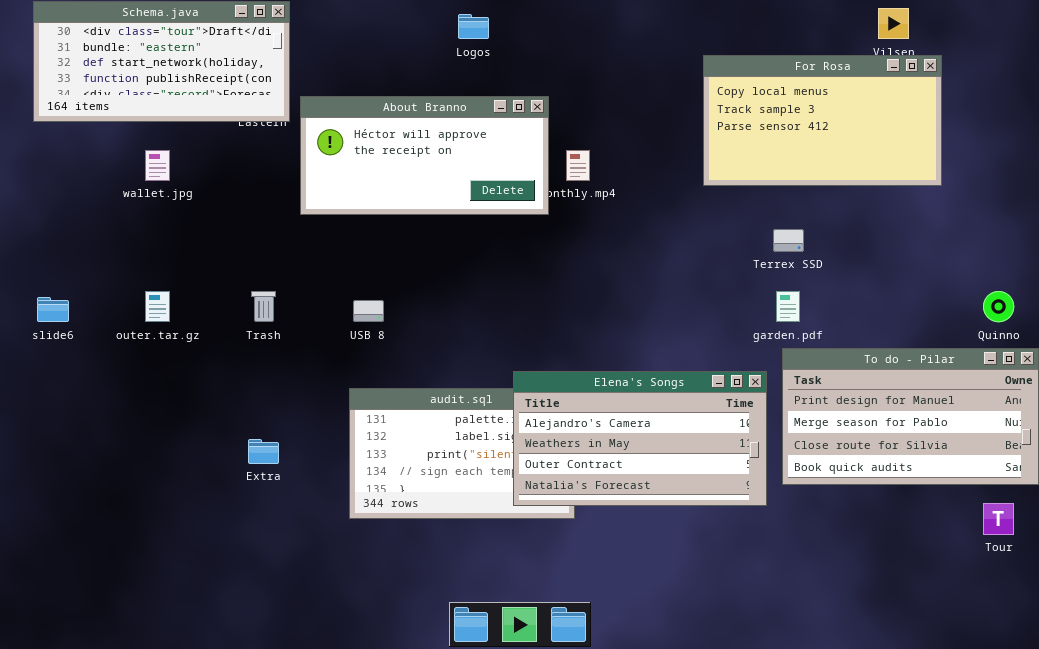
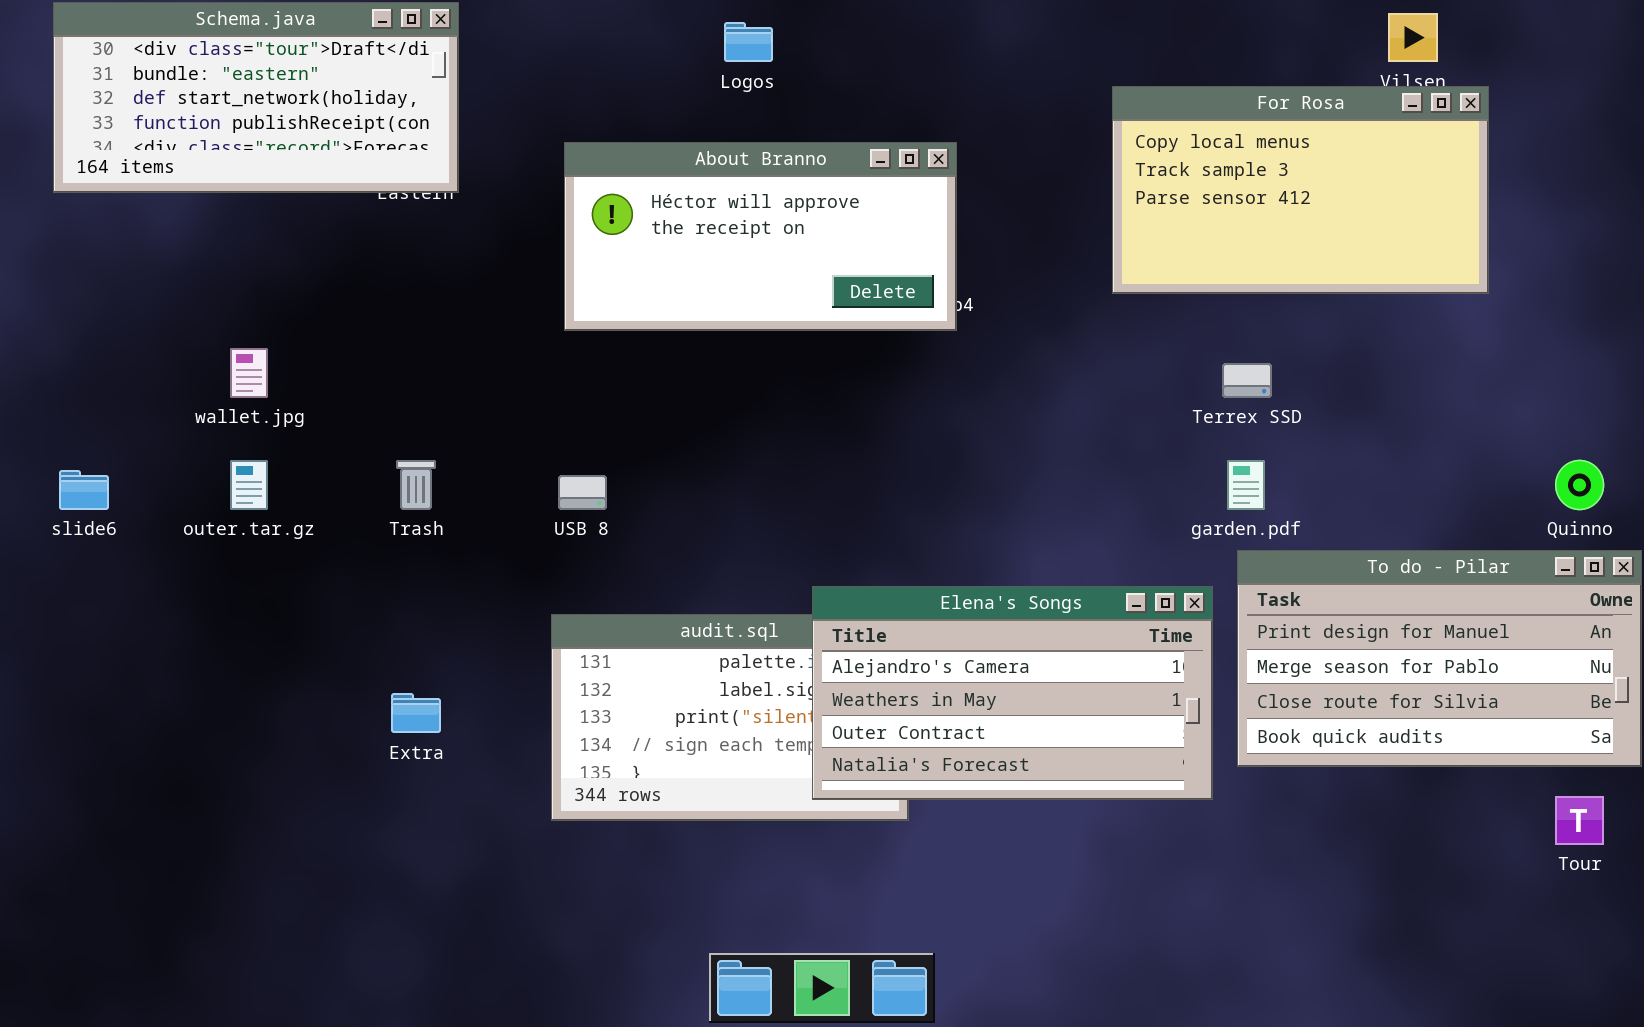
About Branno: [300,96,549,215] -> [564,142,957,331], moved
wallet.jpg: [145,150,170,181] -> [230,348,268,398], moved

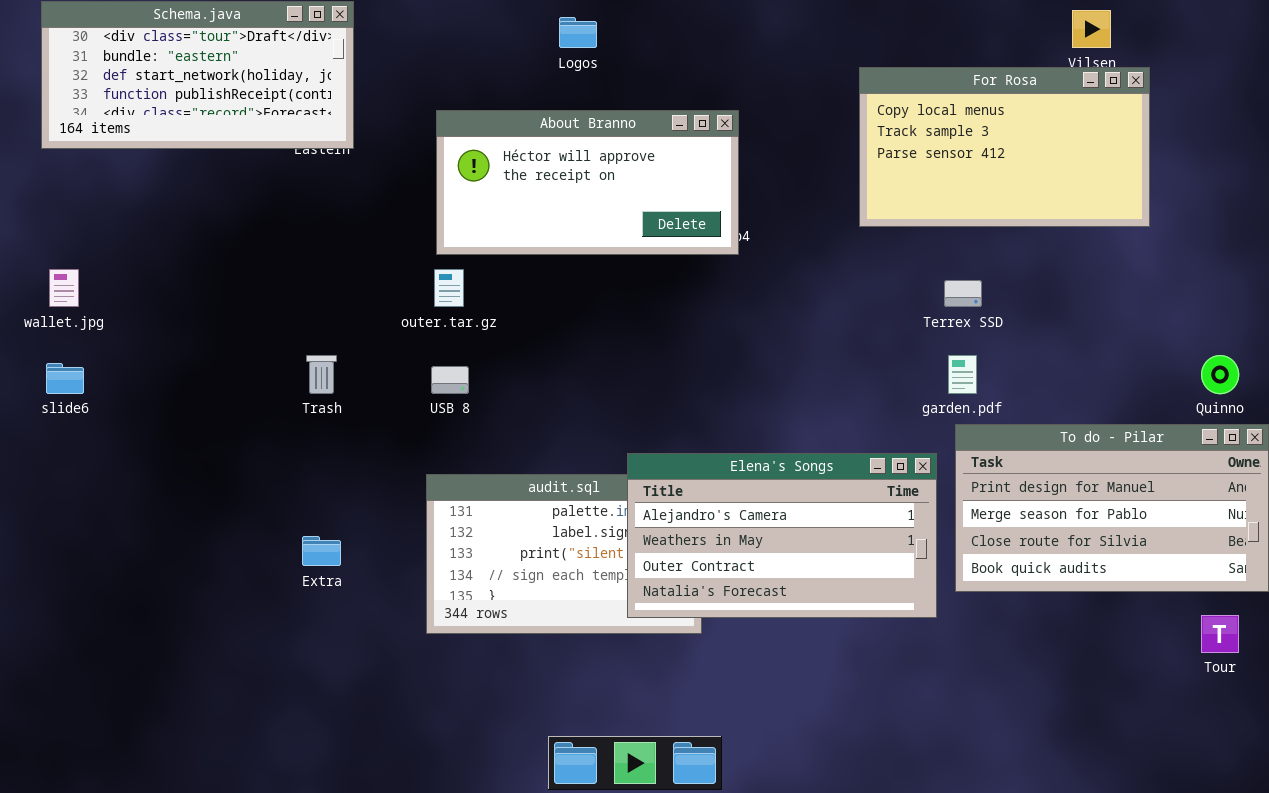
wallet.jpg: [230,348,268,398] -> [49,269,79,307], moved
outer.tar.gz: [230,460,268,510] -> [434,269,464,307], moved

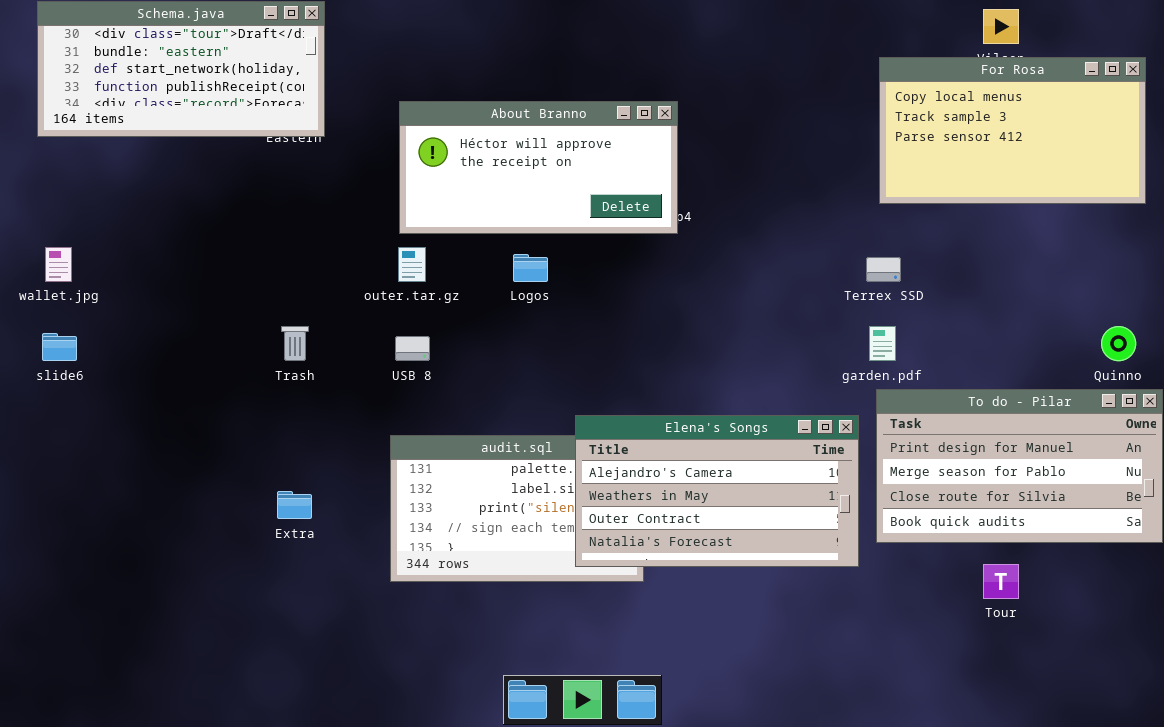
Logos: [559,17,597,48] -> [513,254,548,282], moved
For Rosa: [859,67,1150,227] -> [879,57,1146,204], moved
Tour: [1201,615,1239,653] -> [983,564,1019,599], moved

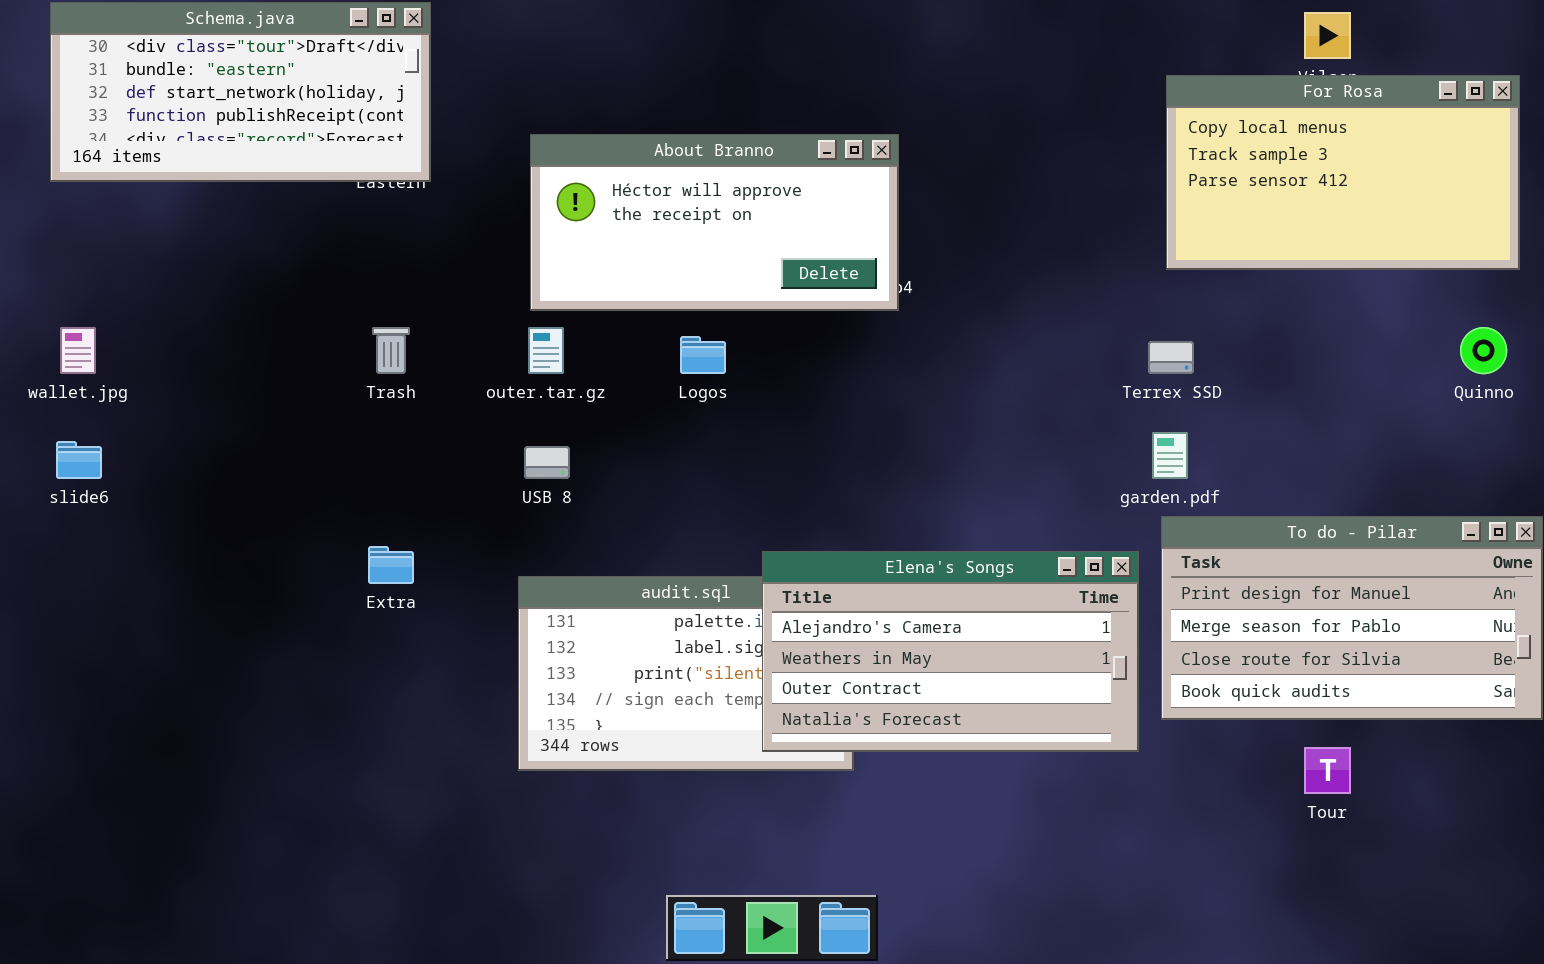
Trash: [281,326,309,361] -> [372,327,410,374], moved
Quinno: [1101,326,1136,361] -> [1460,327,1507,374], moved
Extra: [277,491,312,519] -> [368,546,414,584], moved

